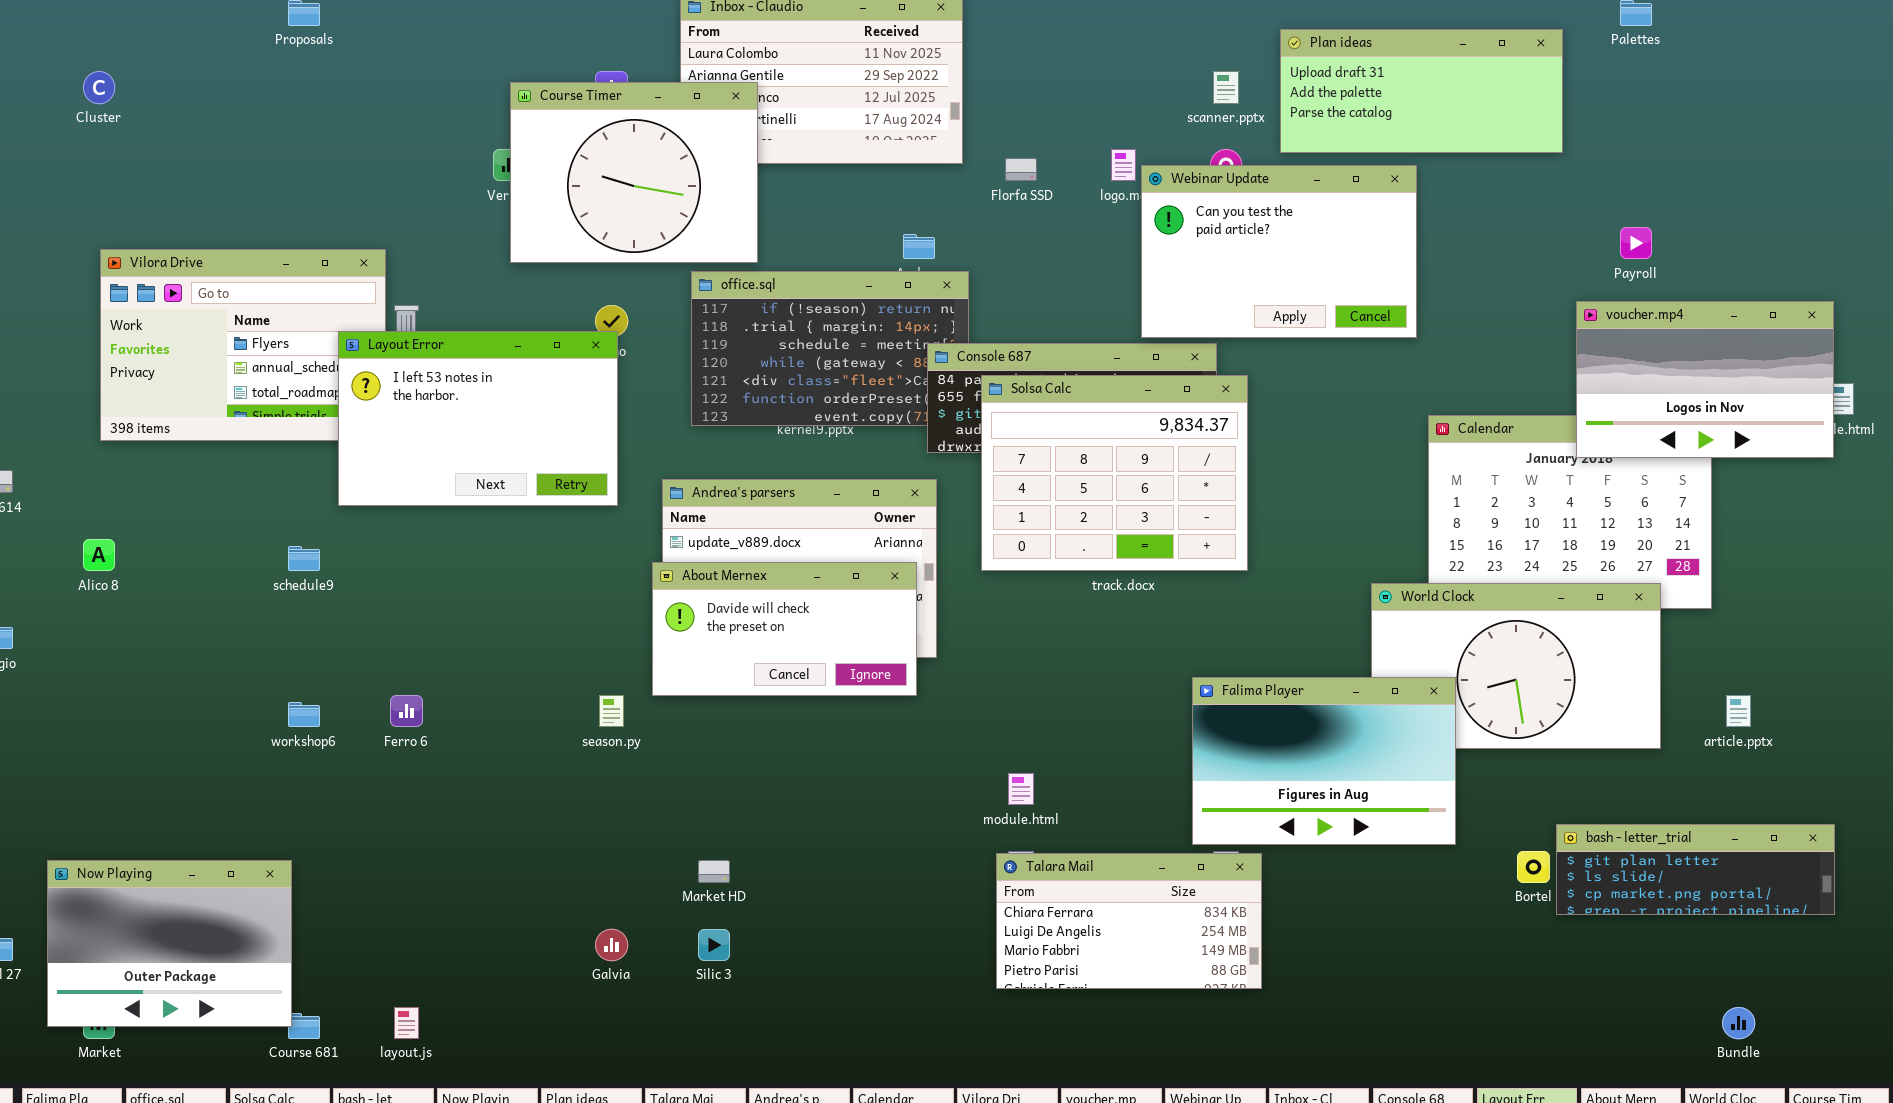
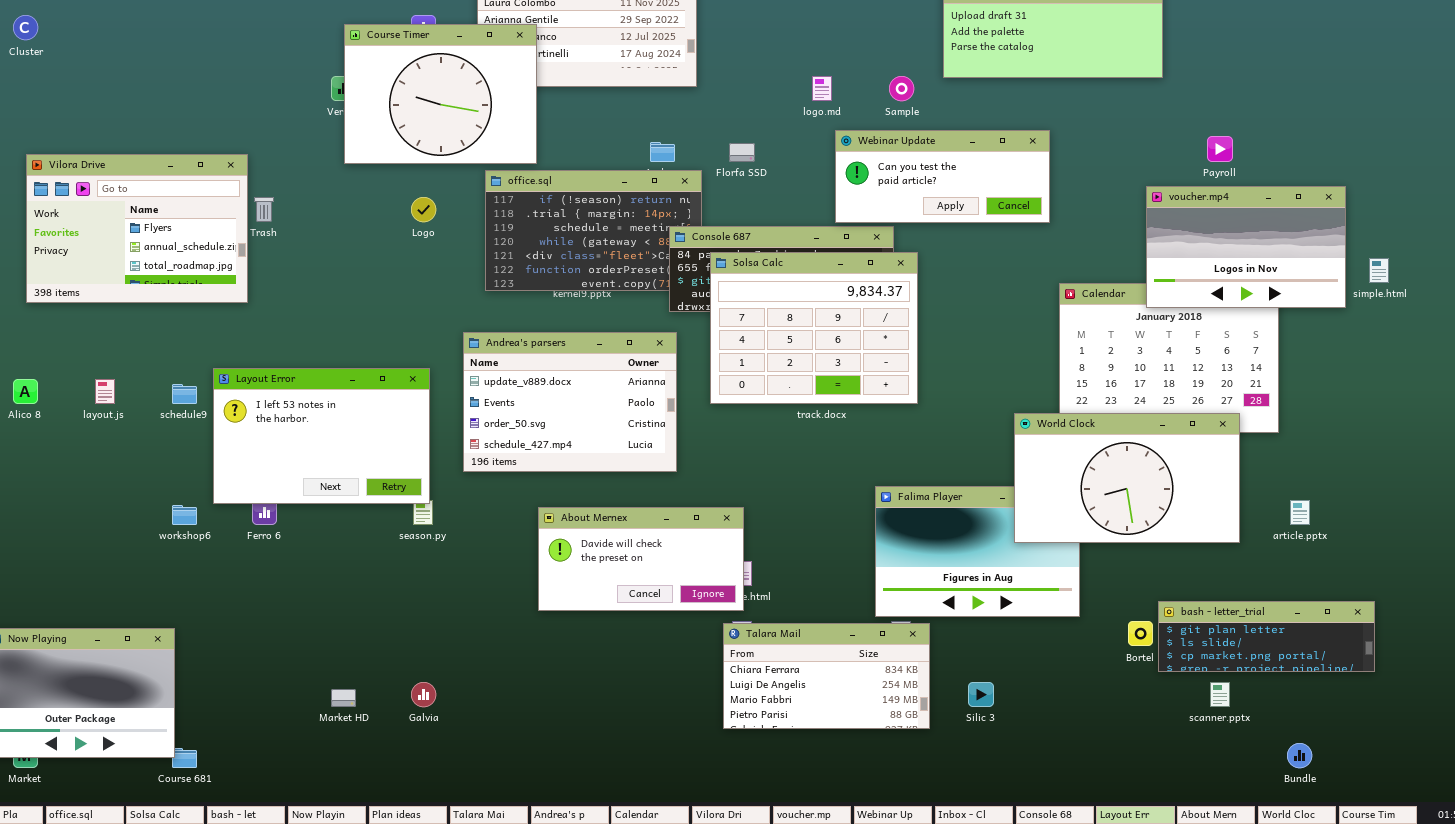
scanner.pptx: [1213,71,1239,104] -> [1210,682,1230,707], moved
Florfa SSD: [1005,158,1037,181] -> [729,143,755,162], moved
Webinar Update: [1141,165,1417,338] -> [835,130,1050,223], resized
voucher.mp4: [1576,301,1834,458] -> [1146,186,1346,308], moved
Layout Error: [338,331,618,506] -> [213,368,430,504], moved
About Mernex: [652,562,917,696] -> [538,507,744,611], moved
World Clock: [1371,583,1661,749] -> [1014,413,1240,543], raised
Market HD: [698,860,730,883] -> [331,689,356,707], moved
Silic 3: [698,929,730,961] -> [968,682,994,707], moved
layout.js: [394,1007,419,1039] -> [95,379,115,404], moved

